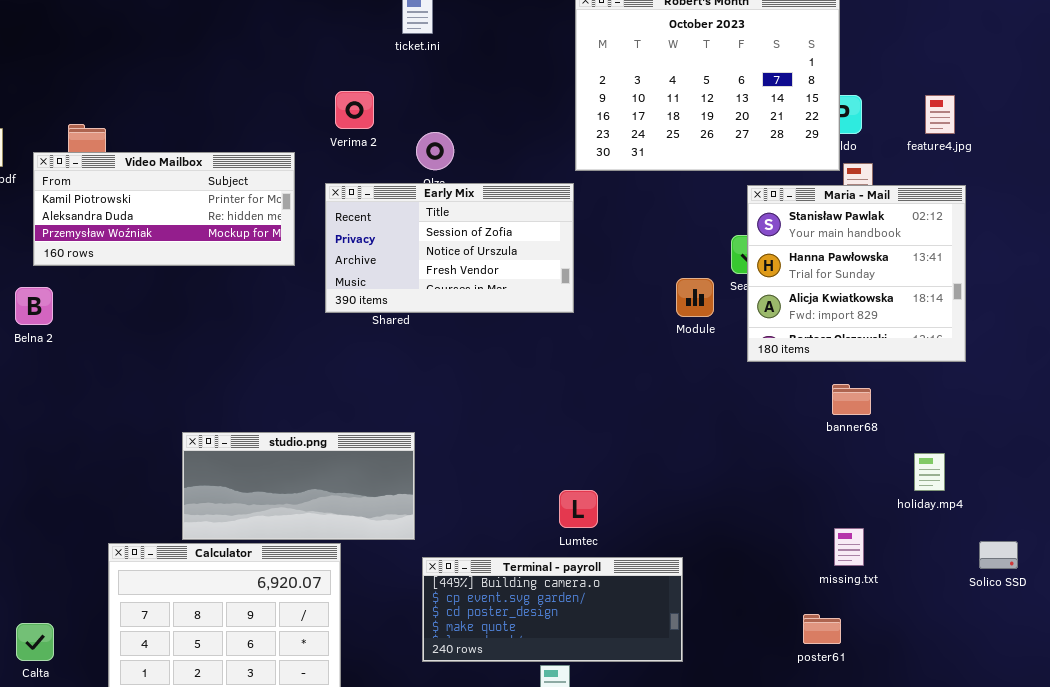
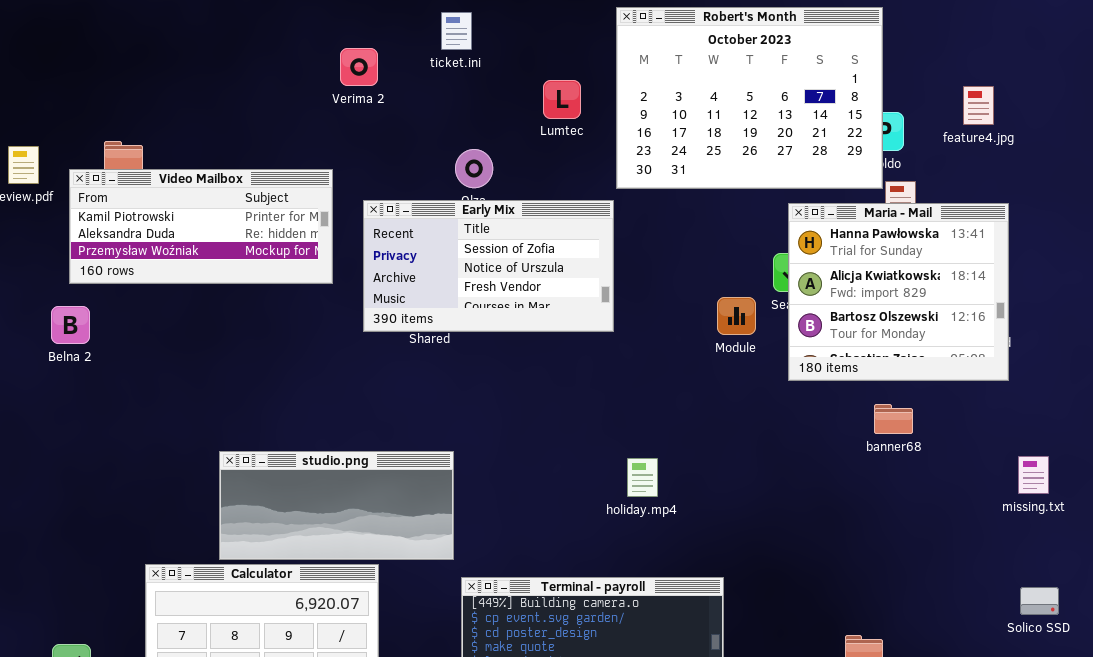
Verima 2: [335,91,374,129] -> [340,48,378,86], moved
feature4.jpg: [925,95,955,134] -> [963,86,994,125], moved
Maria - Mail: [747,185,966,362] -> [788,203,1009,381], scrolled down 1 row
holiday.mp4: [914,453,945,491] -> [627,458,658,497], moved
Lumtec: [559,490,598,528] -> [543,80,581,119], moved
missing.txt: [834,528,864,566] -> [1018,456,1049,494], moved
Solico SSD: [979,541,1018,569] -> [1020,587,1059,615], moved

